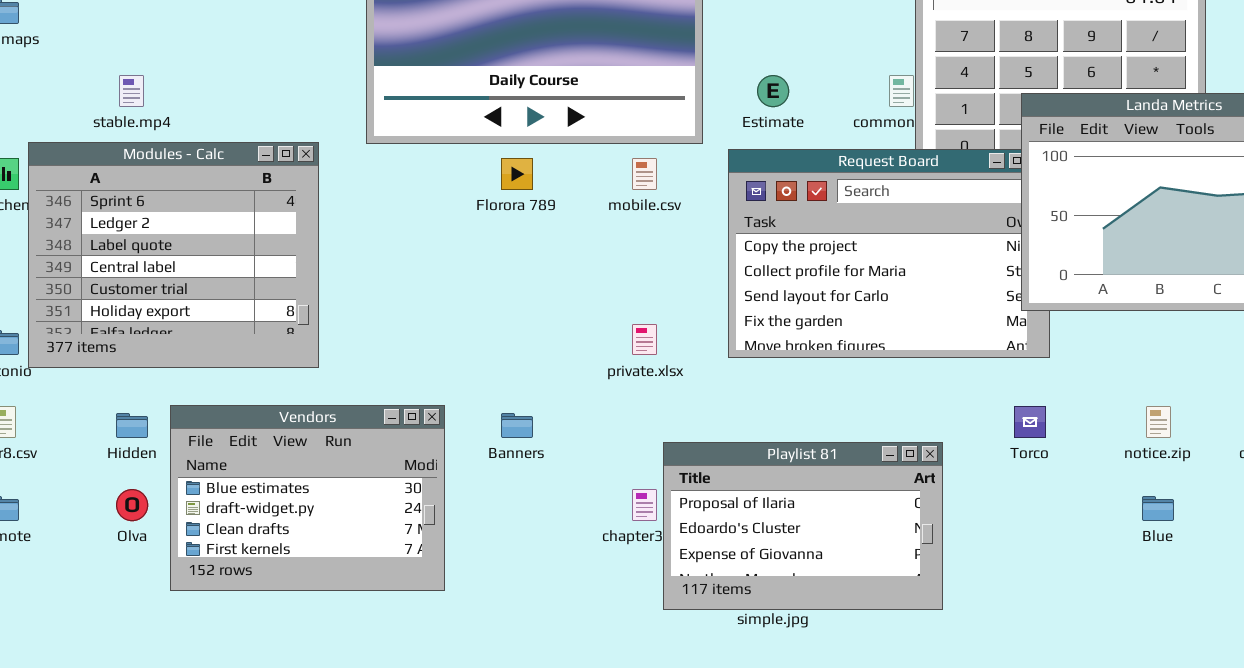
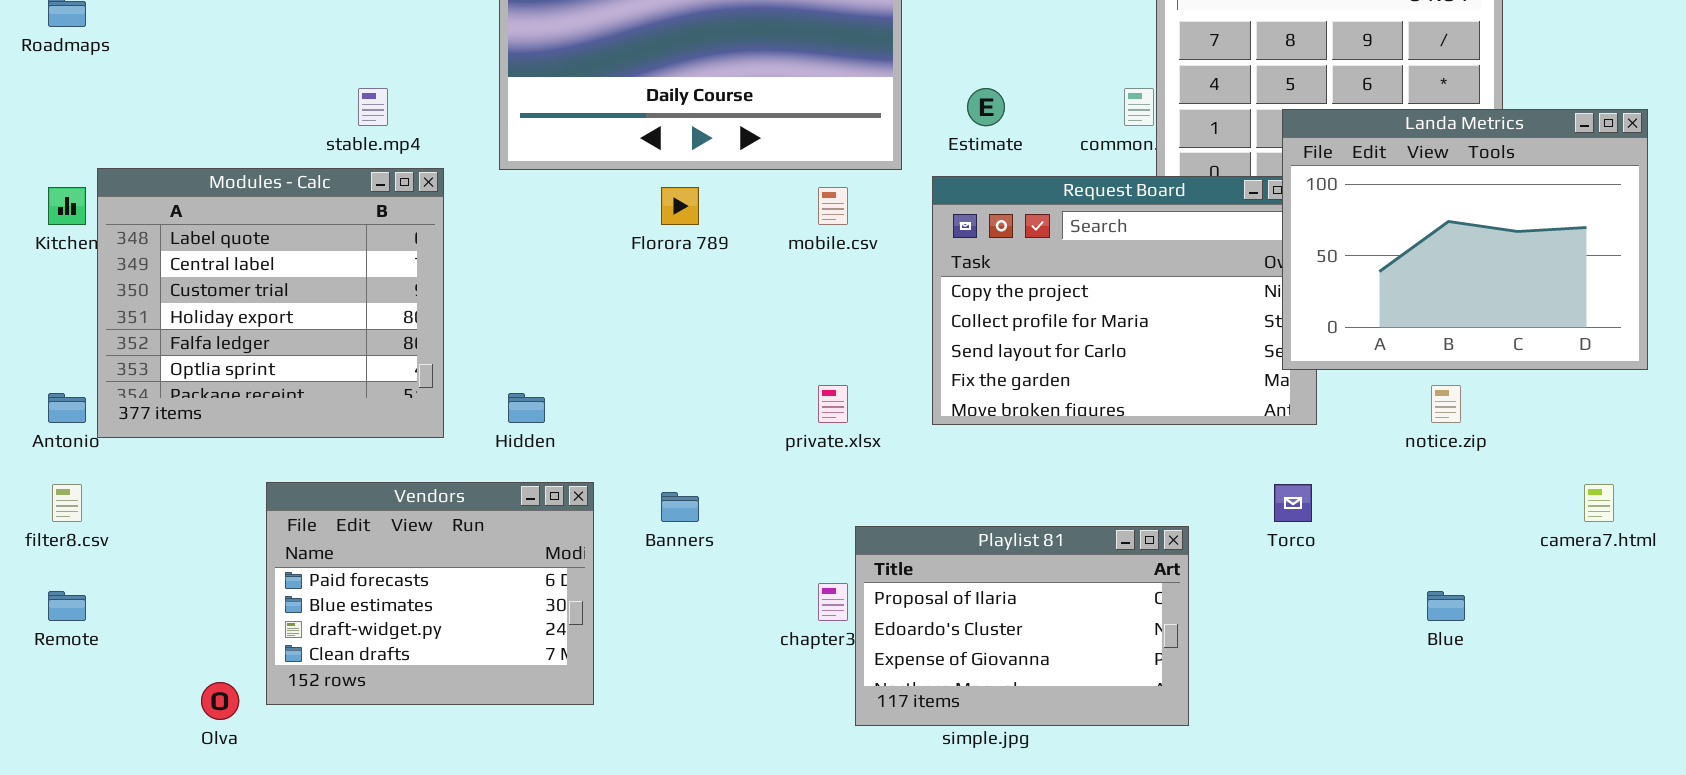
stable.mp4: [119,75,144,107] -> [358,88,388,126], moved
Modules - Calc: [28,142,319,368] -> [97,168,444,438], scrolled down 2 rows
Vendors: [170,405,445,591] -> [266,482,594,705], scrolled up 1 row
notice.zip: [1146,406,1171,438] -> [1431,385,1461,423], moved
Hidden: [116,413,148,438] -> [508,393,545,423], moved
Olva: [116,489,148,521] -> [201,682,239,720], moved

